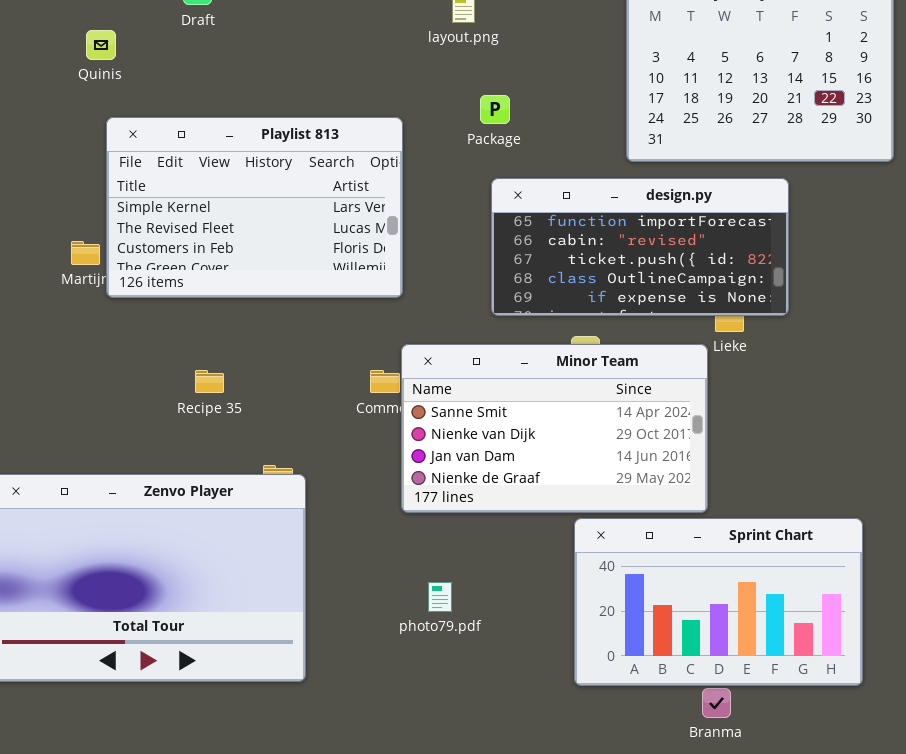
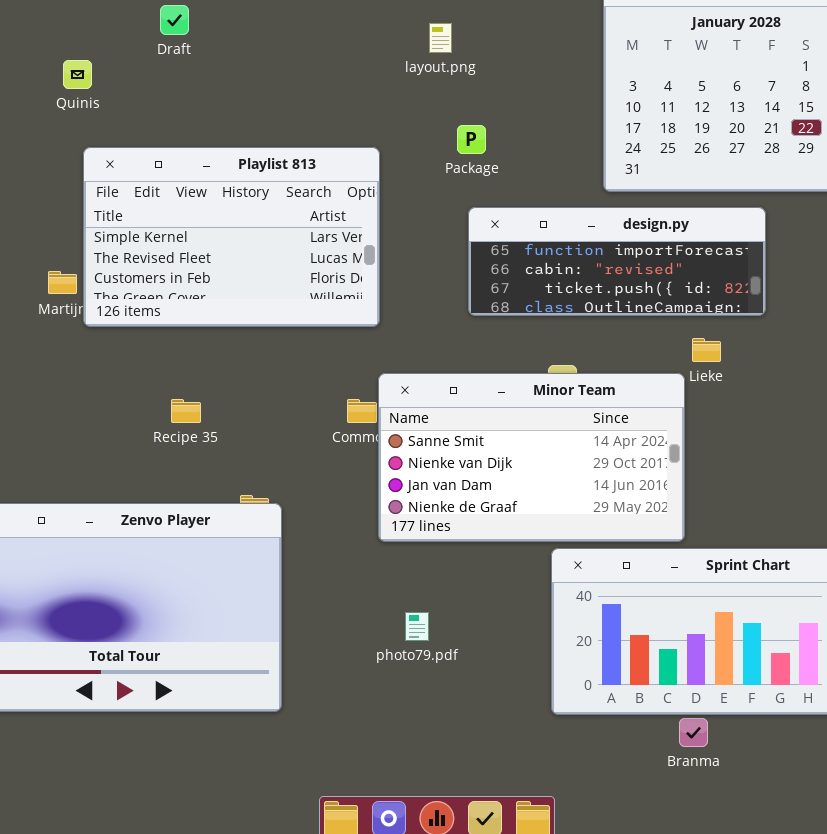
design.py: [491,178,789,316] -> [468,207,766,316], resized

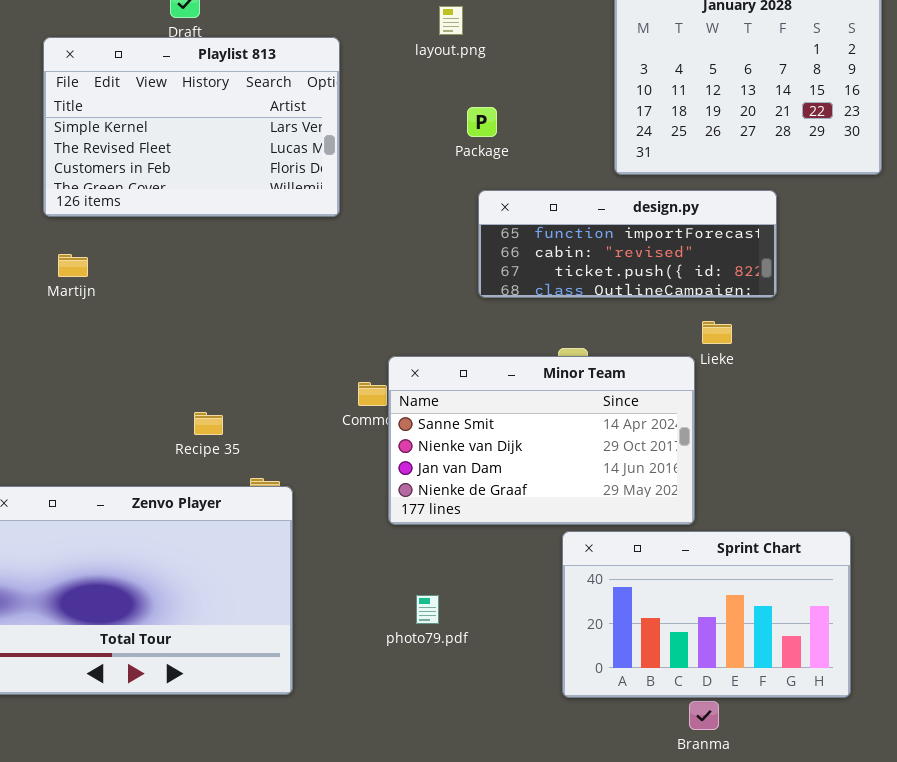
Playlist 813: [83,147,380,327] -> [43,37,340,217], moved
Recipe 35: [171,399,201,423] -> [194,412,223,435], moved

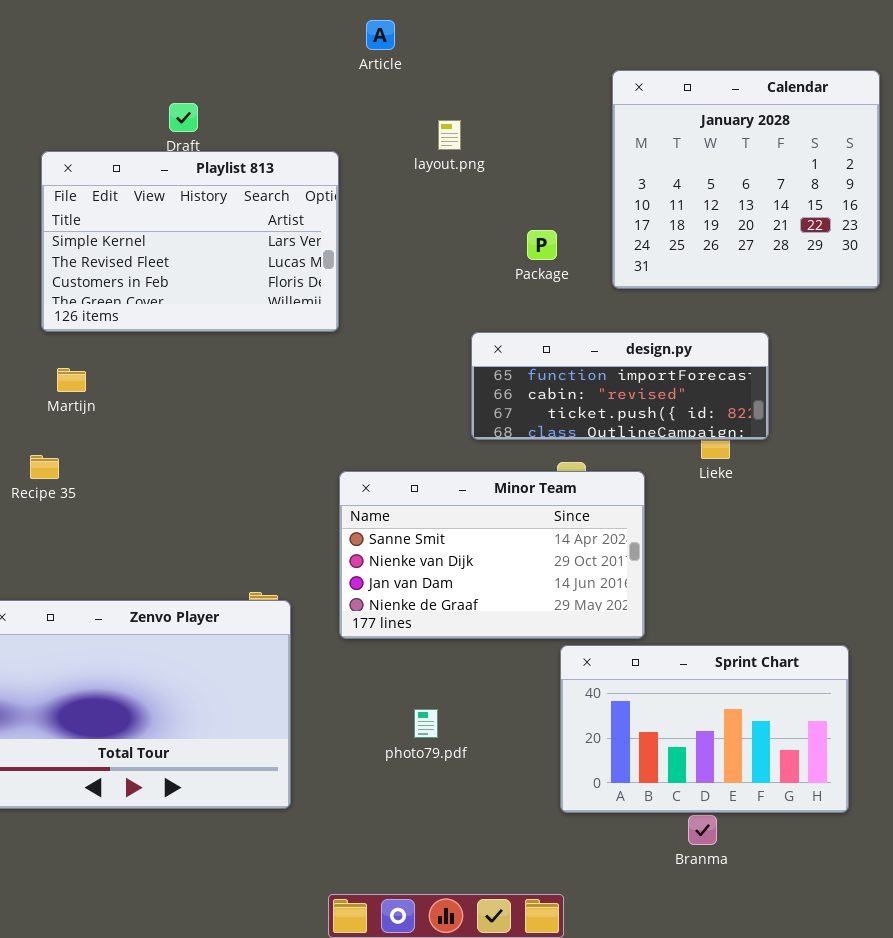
Package: [467,107,497,137] -> [527,230,557,260], moved
design.py: [478,190,777,298] -> [471,332,769,440], moved
Minor Team: [388,356,695,525] -> [339,471,645,639], moved
Recipe 35: [194,412,223,435] -> [30,455,59,479], moved

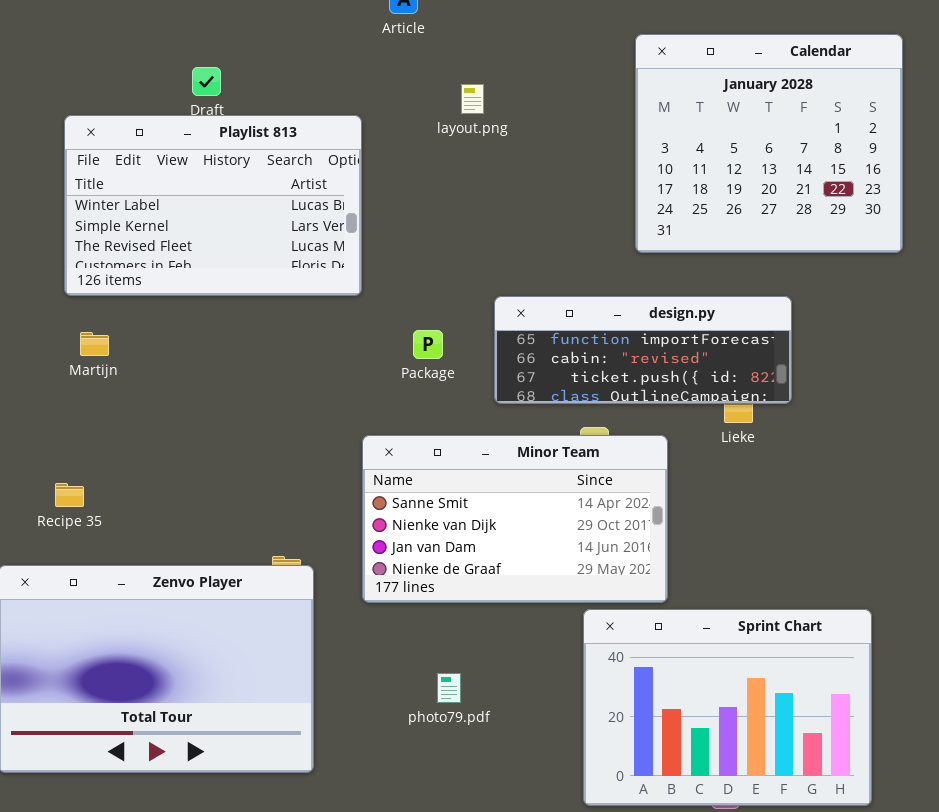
Playlist 813: [41,151,339,332] -> [64,115,362,296], scrolled up 1 row
Package: [527,230,557,260] -> [413,330,443,359], moved
Recipe 35: [30,455,59,479] -> [55,483,84,507], moved
Sprint Chart: [560,645,849,813] -> [583,609,872,806], resized

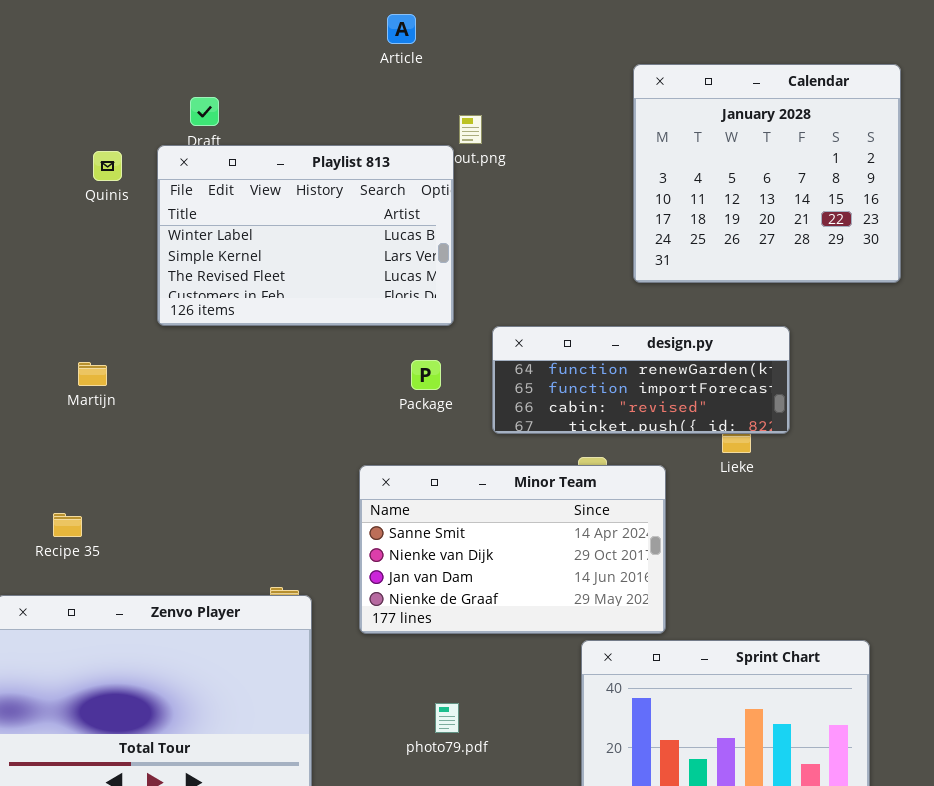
Playlist 813: [64,115,362,296] -> [157,145,454,326], moved
design.py: [494,296,792,404] -> [492,326,790,434], scrolled up 1 row

